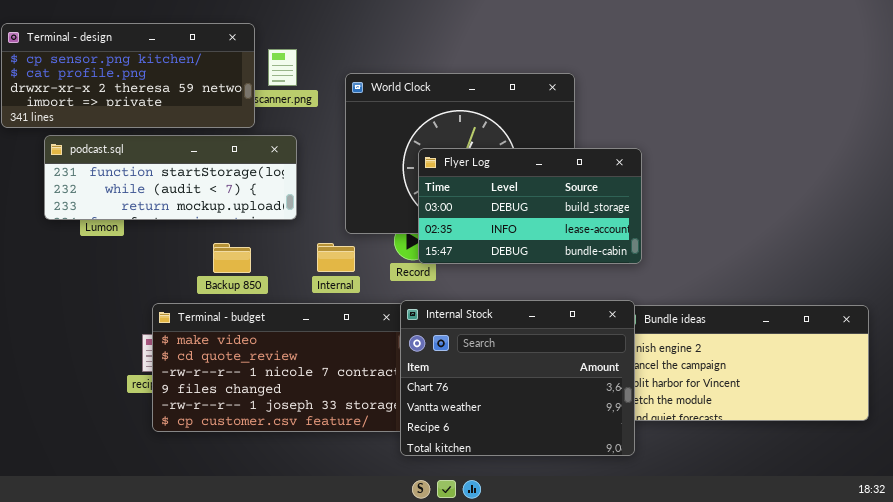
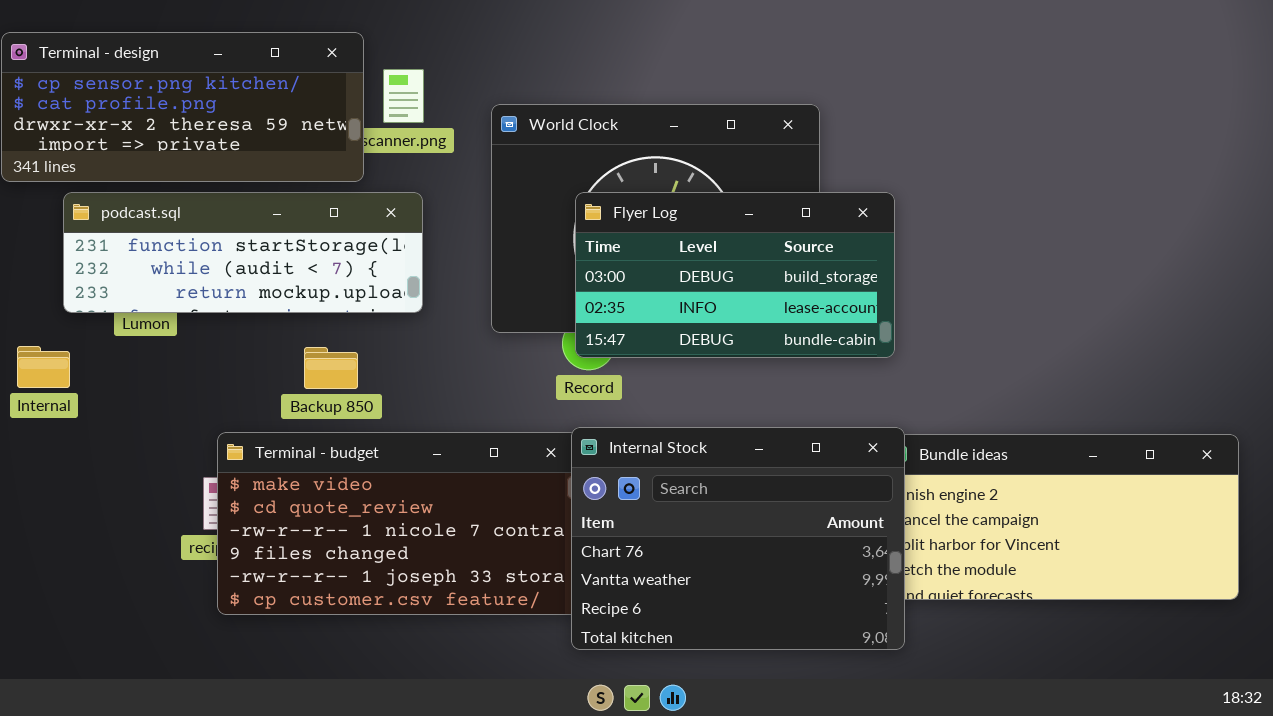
Flyer Log: [418,148,642,264] -> [575,192,895,358], moved
Internal: [317,243,355,272] -> [17,346,70,388], moved

